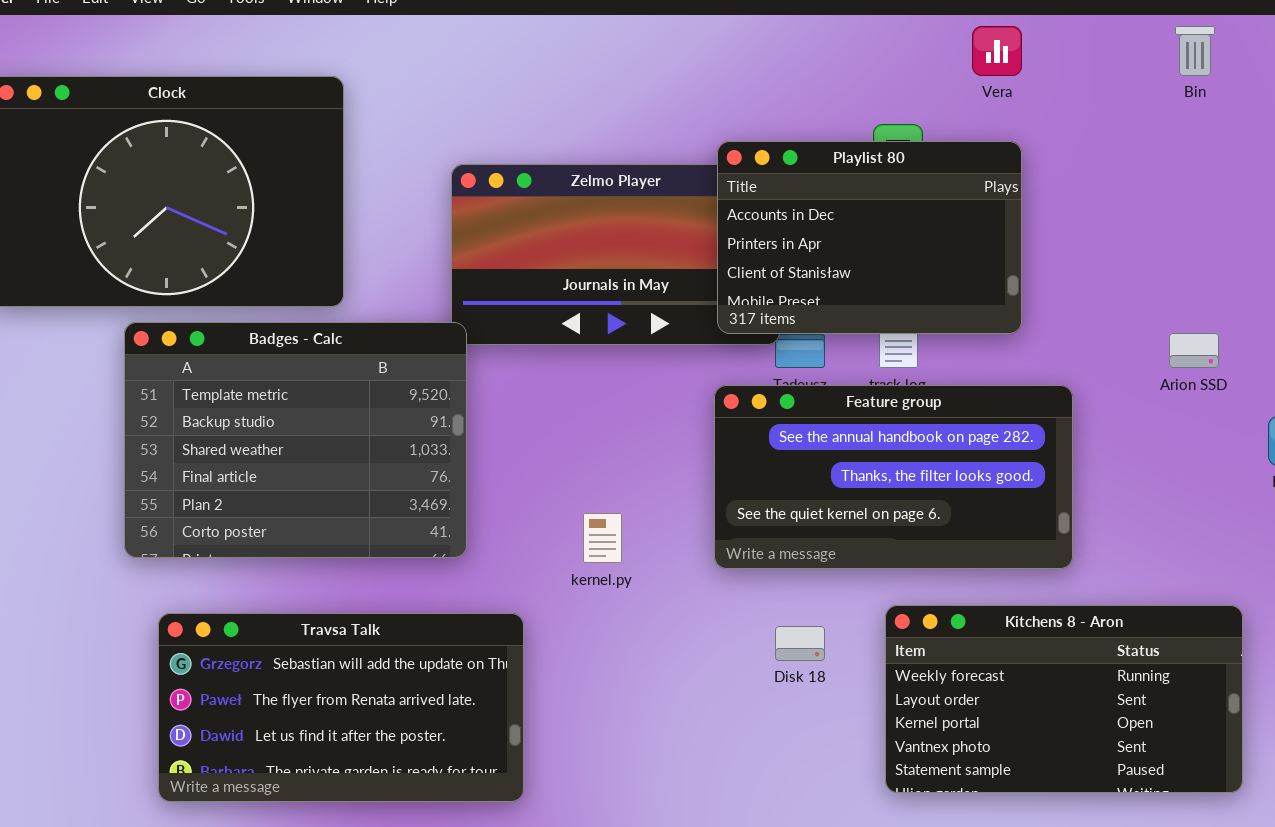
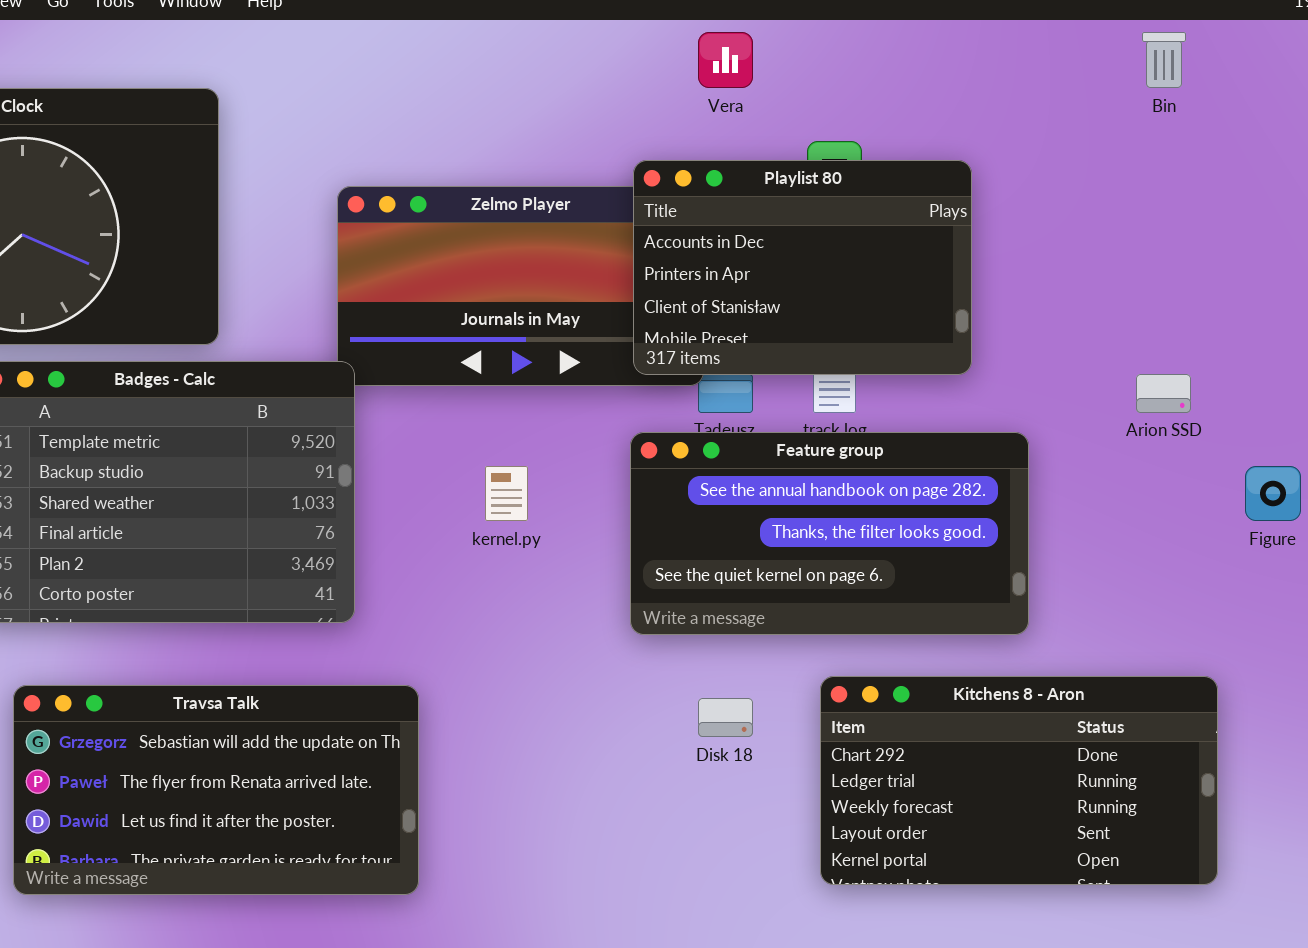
Vera: [972,26,1022,76] -> [698,32,753,88], moved
kernel.py: [583,513,622,563] -> [485,466,528,521], moved
Kitchens 8 - Aron: [885,605,1243,793] -> [820,676,1218,885], scrolled up 2 rows

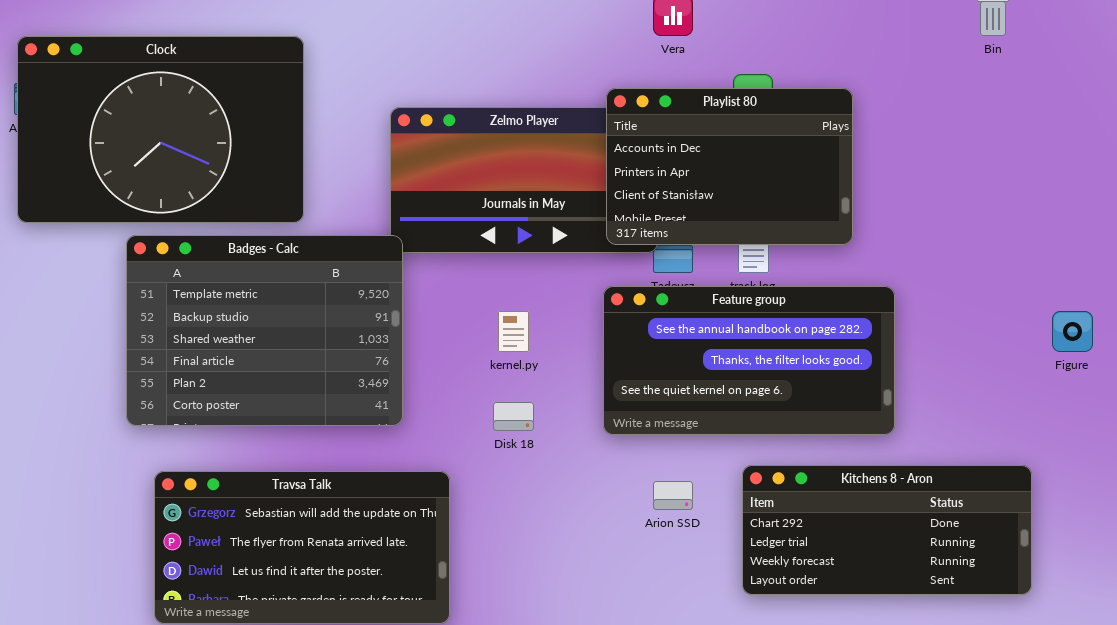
Arion SSD: [1136,374,1191,413] -> [653,481,693,510], moved
Kitchens 8 - Aron: [820,676,1218,885] -> [742,465,1032,595], resized
Disk 18: [698,698,753,737] -> [493,402,534,431], moved

